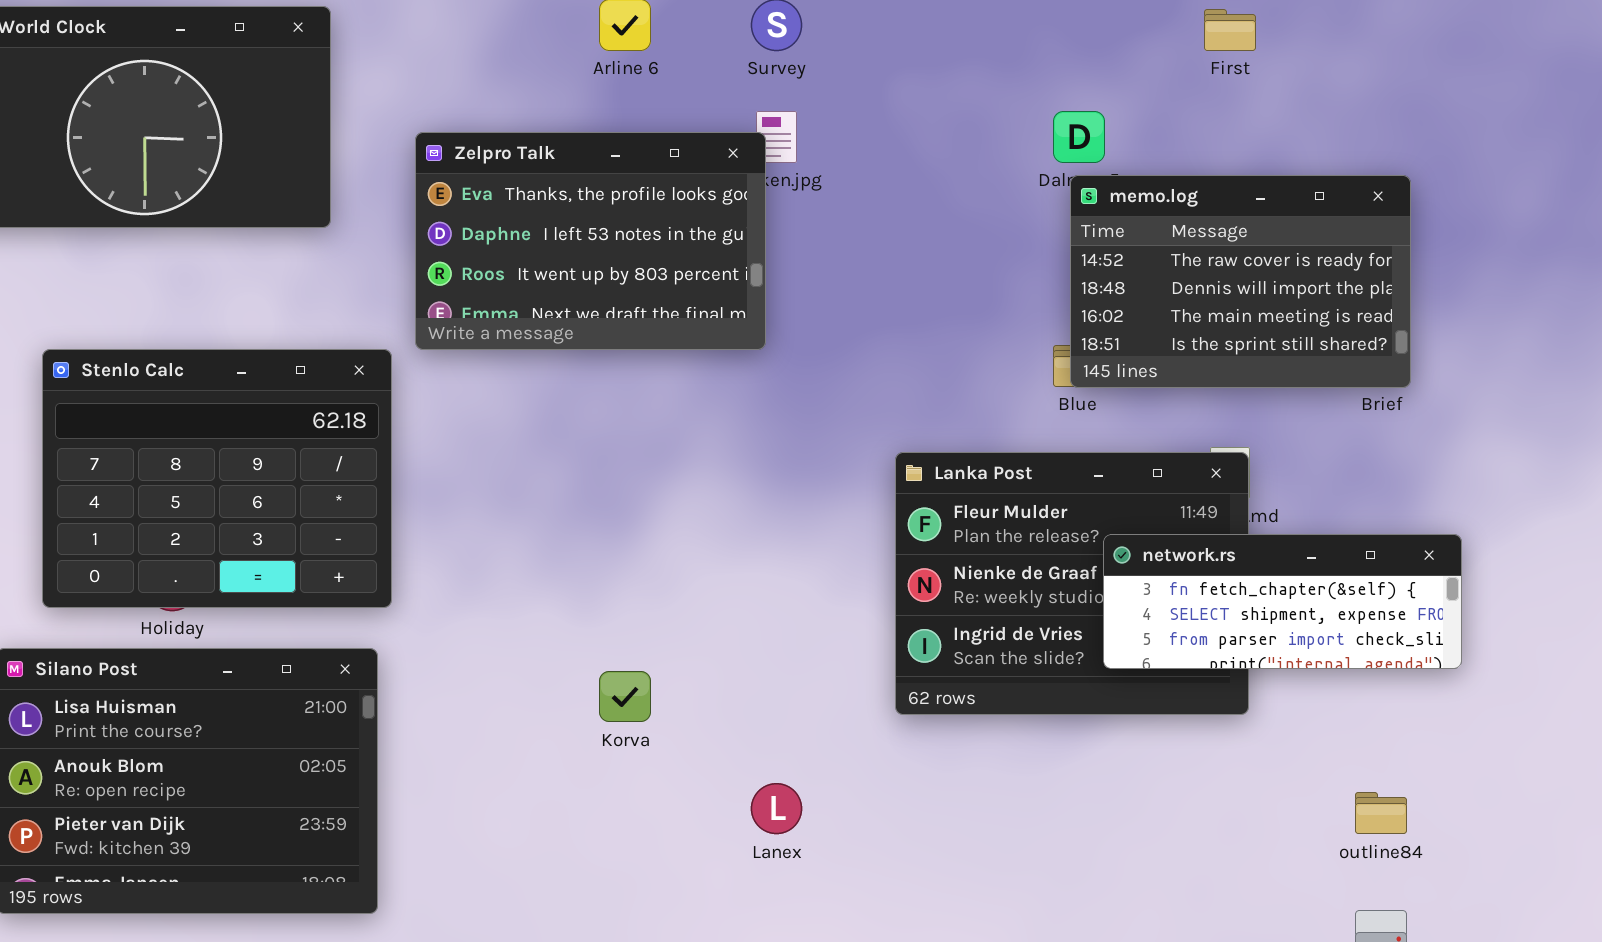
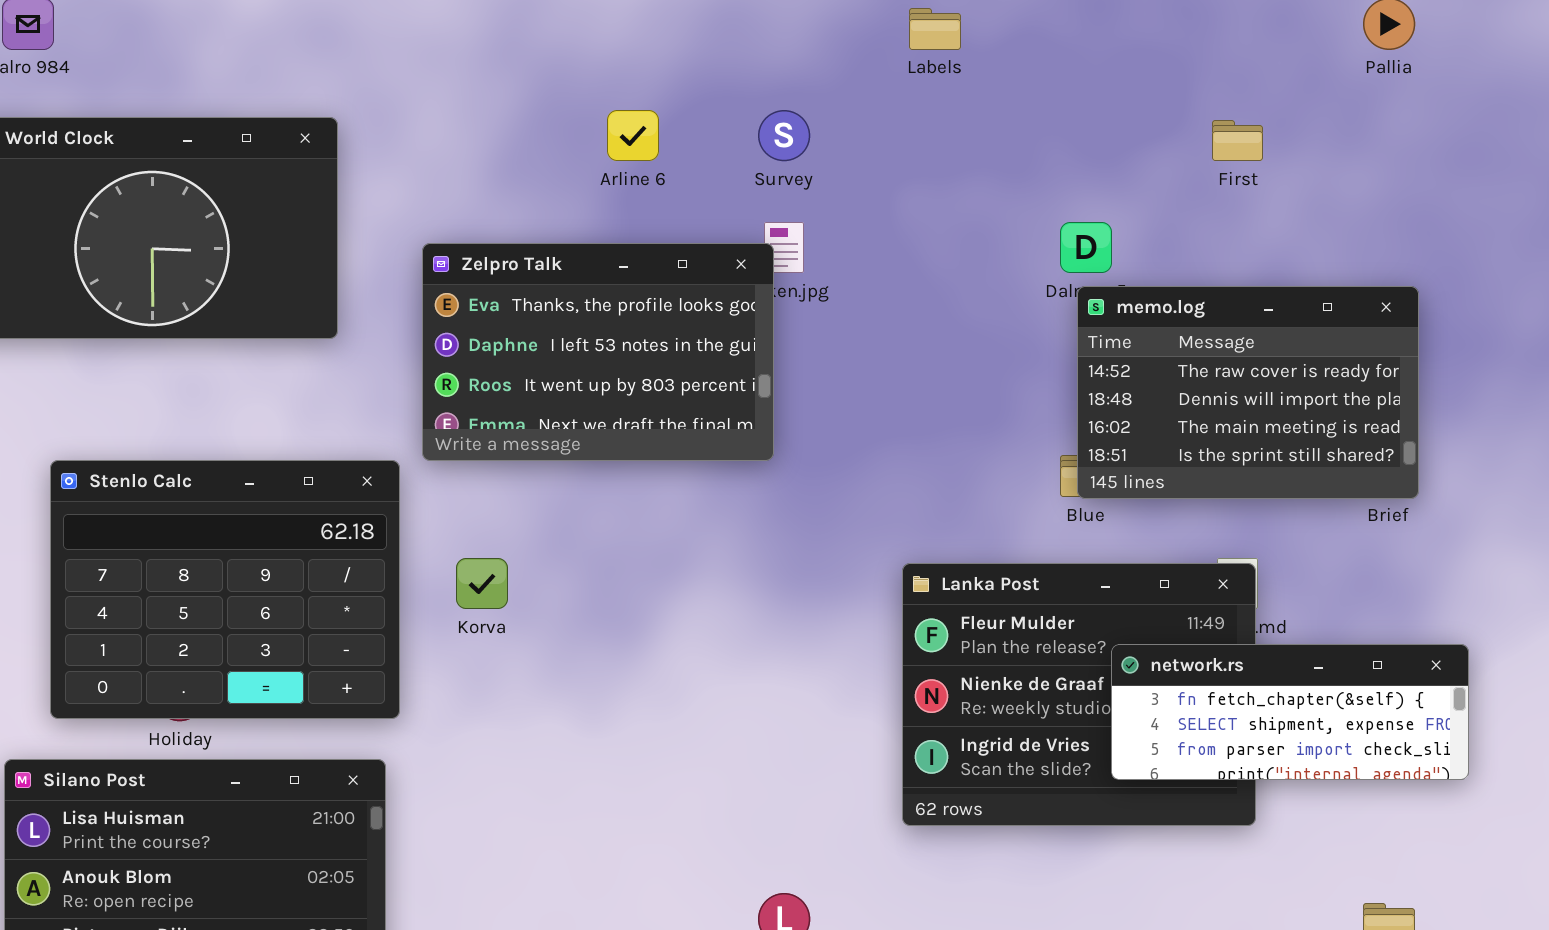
Korva: [599,671,651,722] -> [456,558,508,609], moved

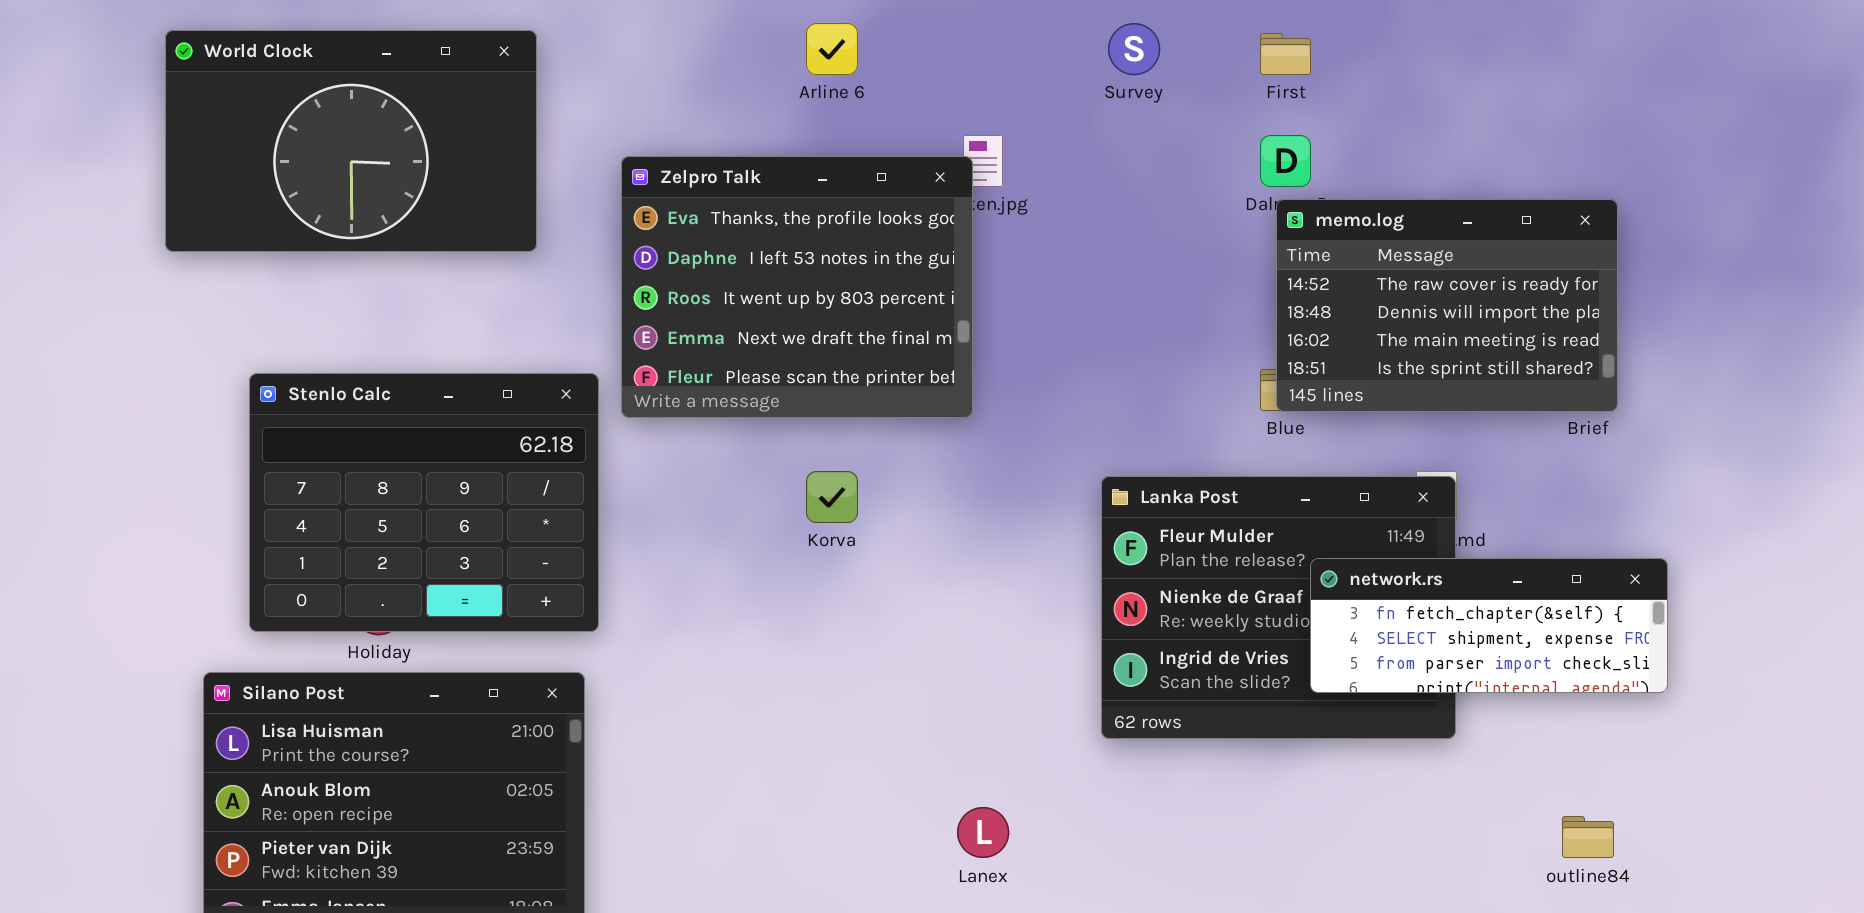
Survey: [758,110,810,161] -> [1108,23,1160,75], moved
First: [1212,120,1263,161] -> [1260,33,1311,75], moved
Zelpro Talk: [422,243,774,461] -> [621,156,973,418], resized
Korva: [456,558,508,609] -> [806,471,858,523], moved

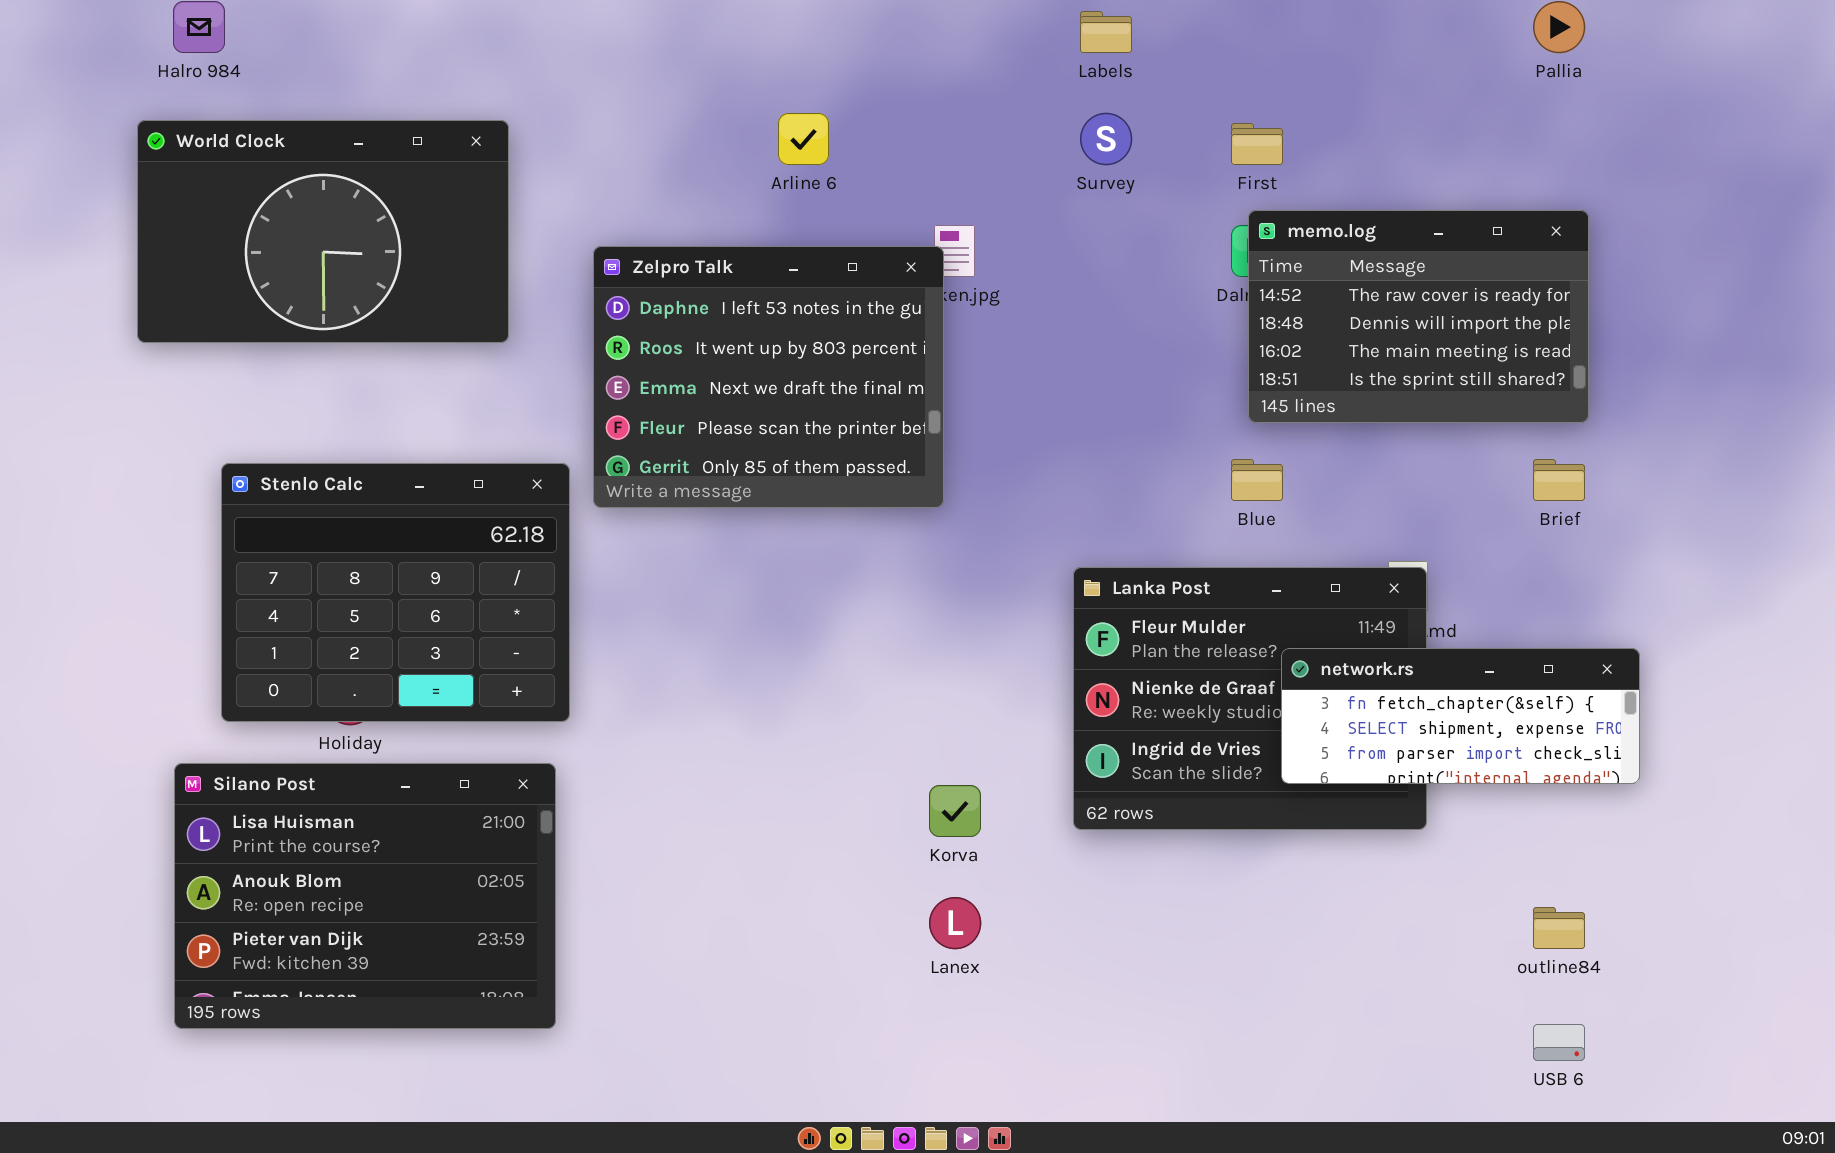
Zelpro Talk: [621,156,973,418] -> [593,246,944,508], scrolled down 1 row
memo.log: [1276,199,1618,412] -> [1248,210,1589,423], moved
Korva: [806,471,858,523] -> [929,785,981,837], moved

